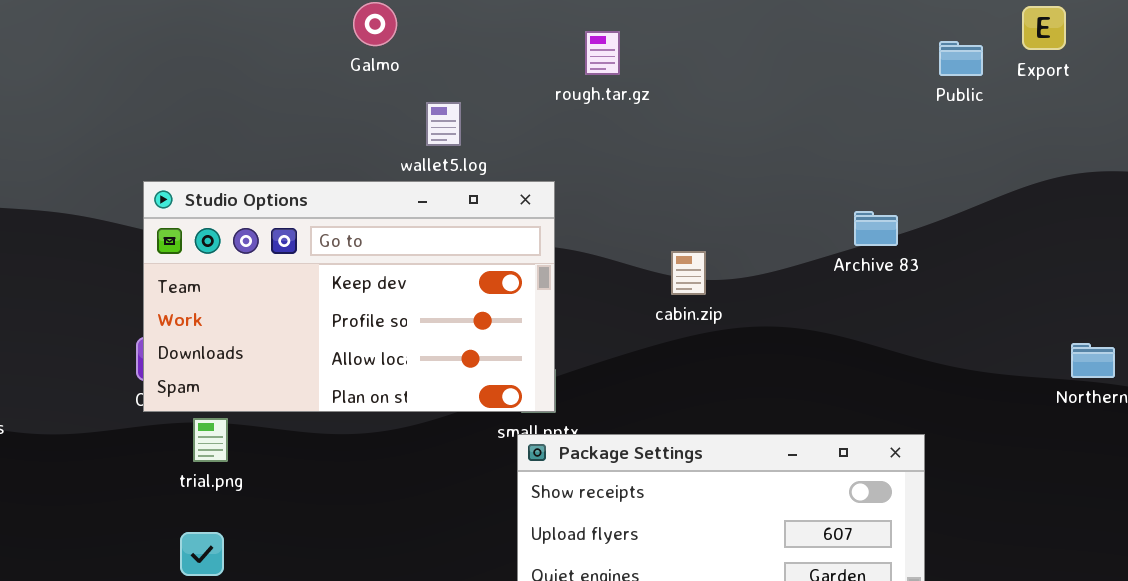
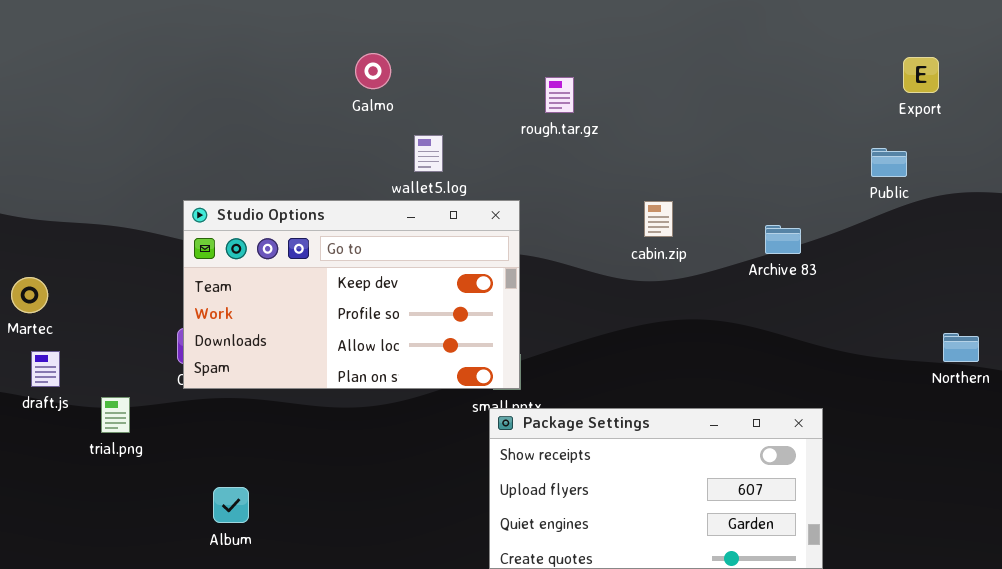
Public: [939,41,983,76] -> [871,148,907,177], moved
cabin.zip: [671,251,706,295] -> [644,201,673,237], moved
trial.png: [193,418,228,462] -> [101,397,130,433], moved

